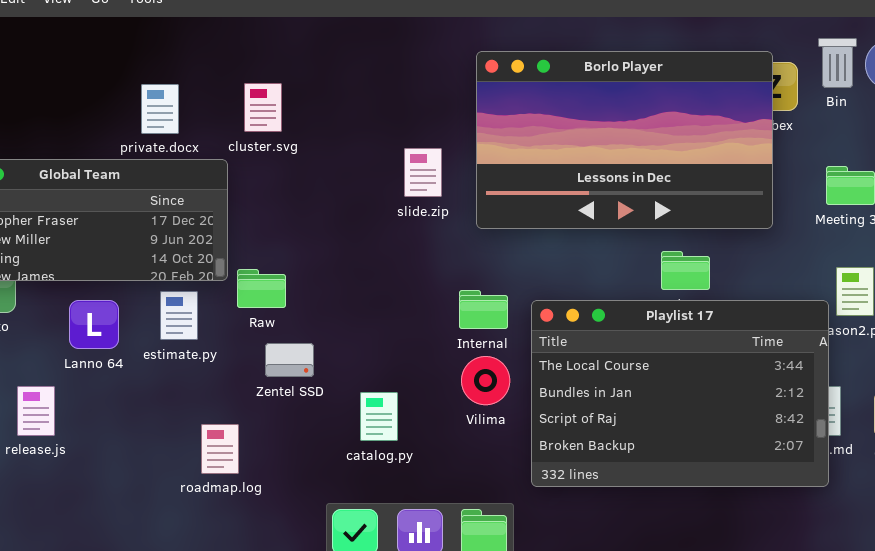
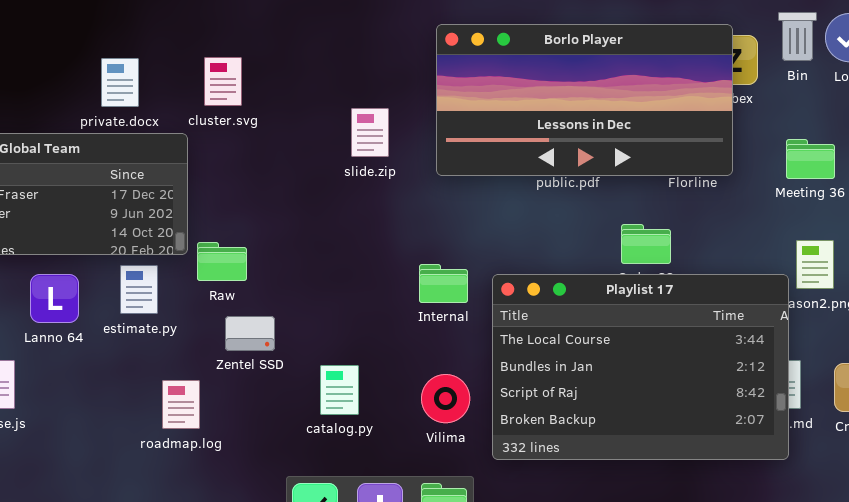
Borlo Player: [476,51,773,229] -> [436,24,733,176], resized
slide.zip: [404,148,442,197] -> [351,108,389,157], moved
Vilima: [461,356,510,405] -> [421,374,470,423], moved
roadmap.log: [201,424,239,474] -> [162,380,200,429], moved

